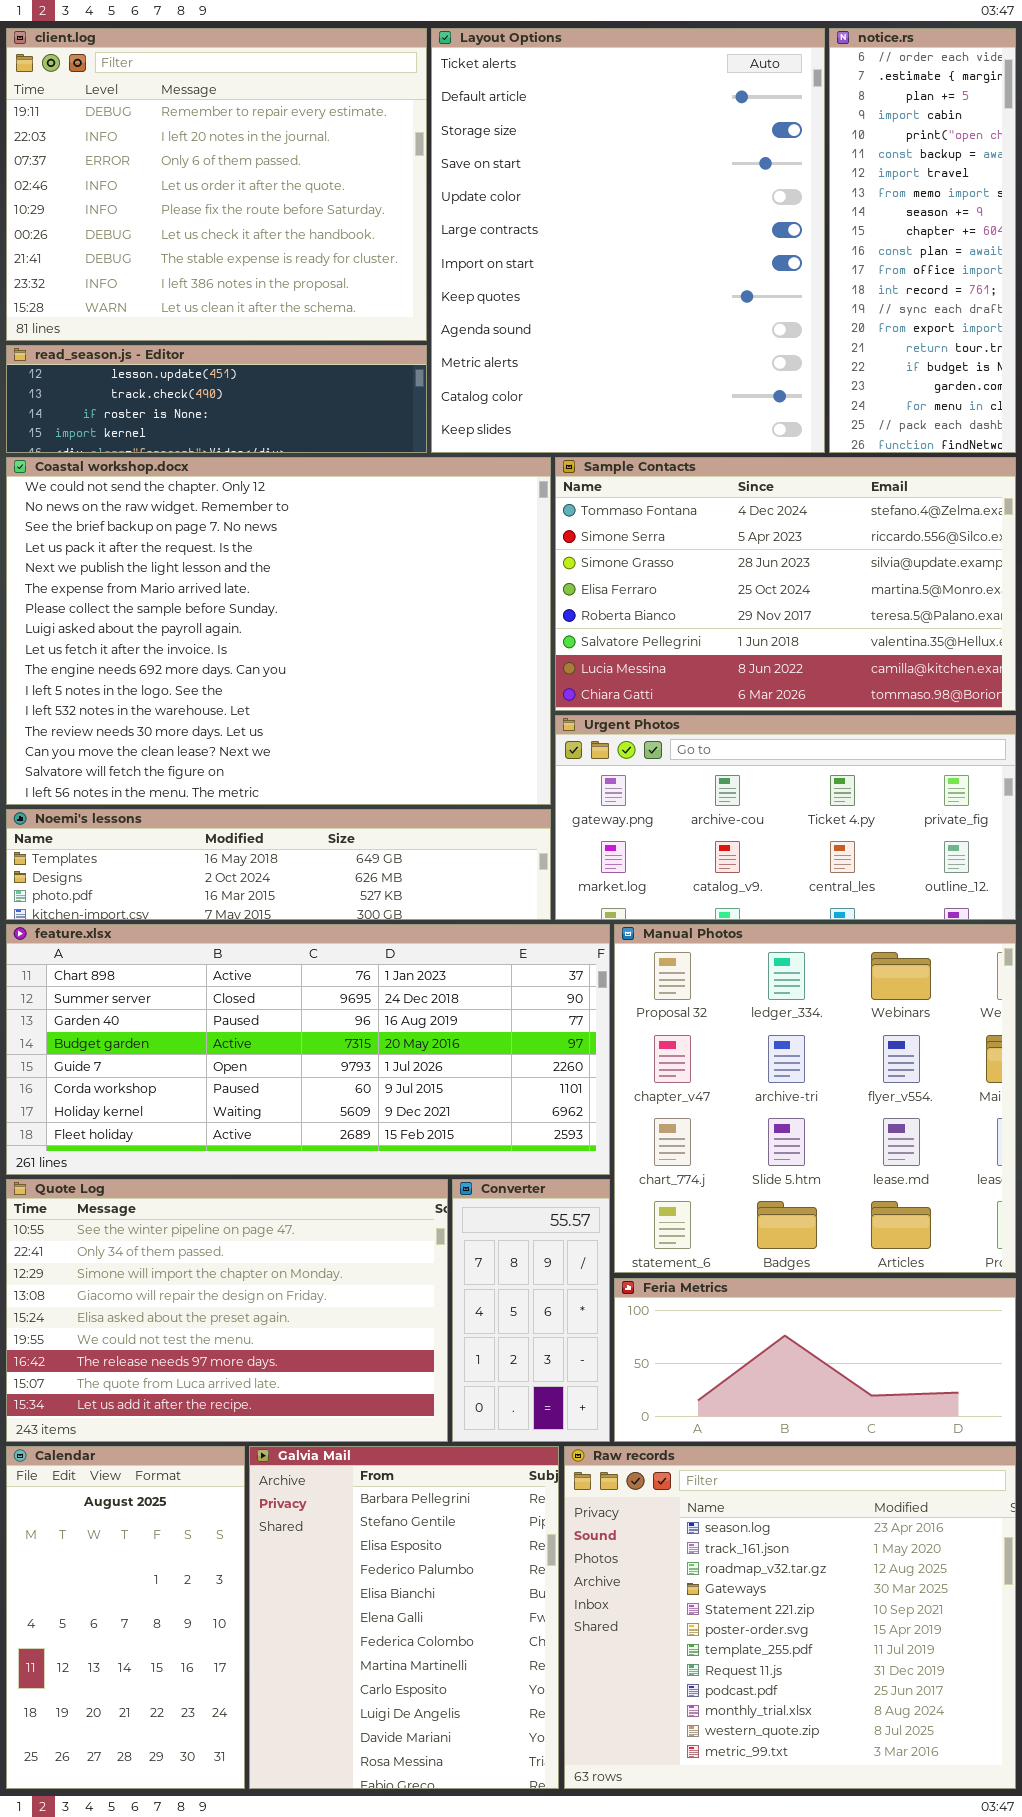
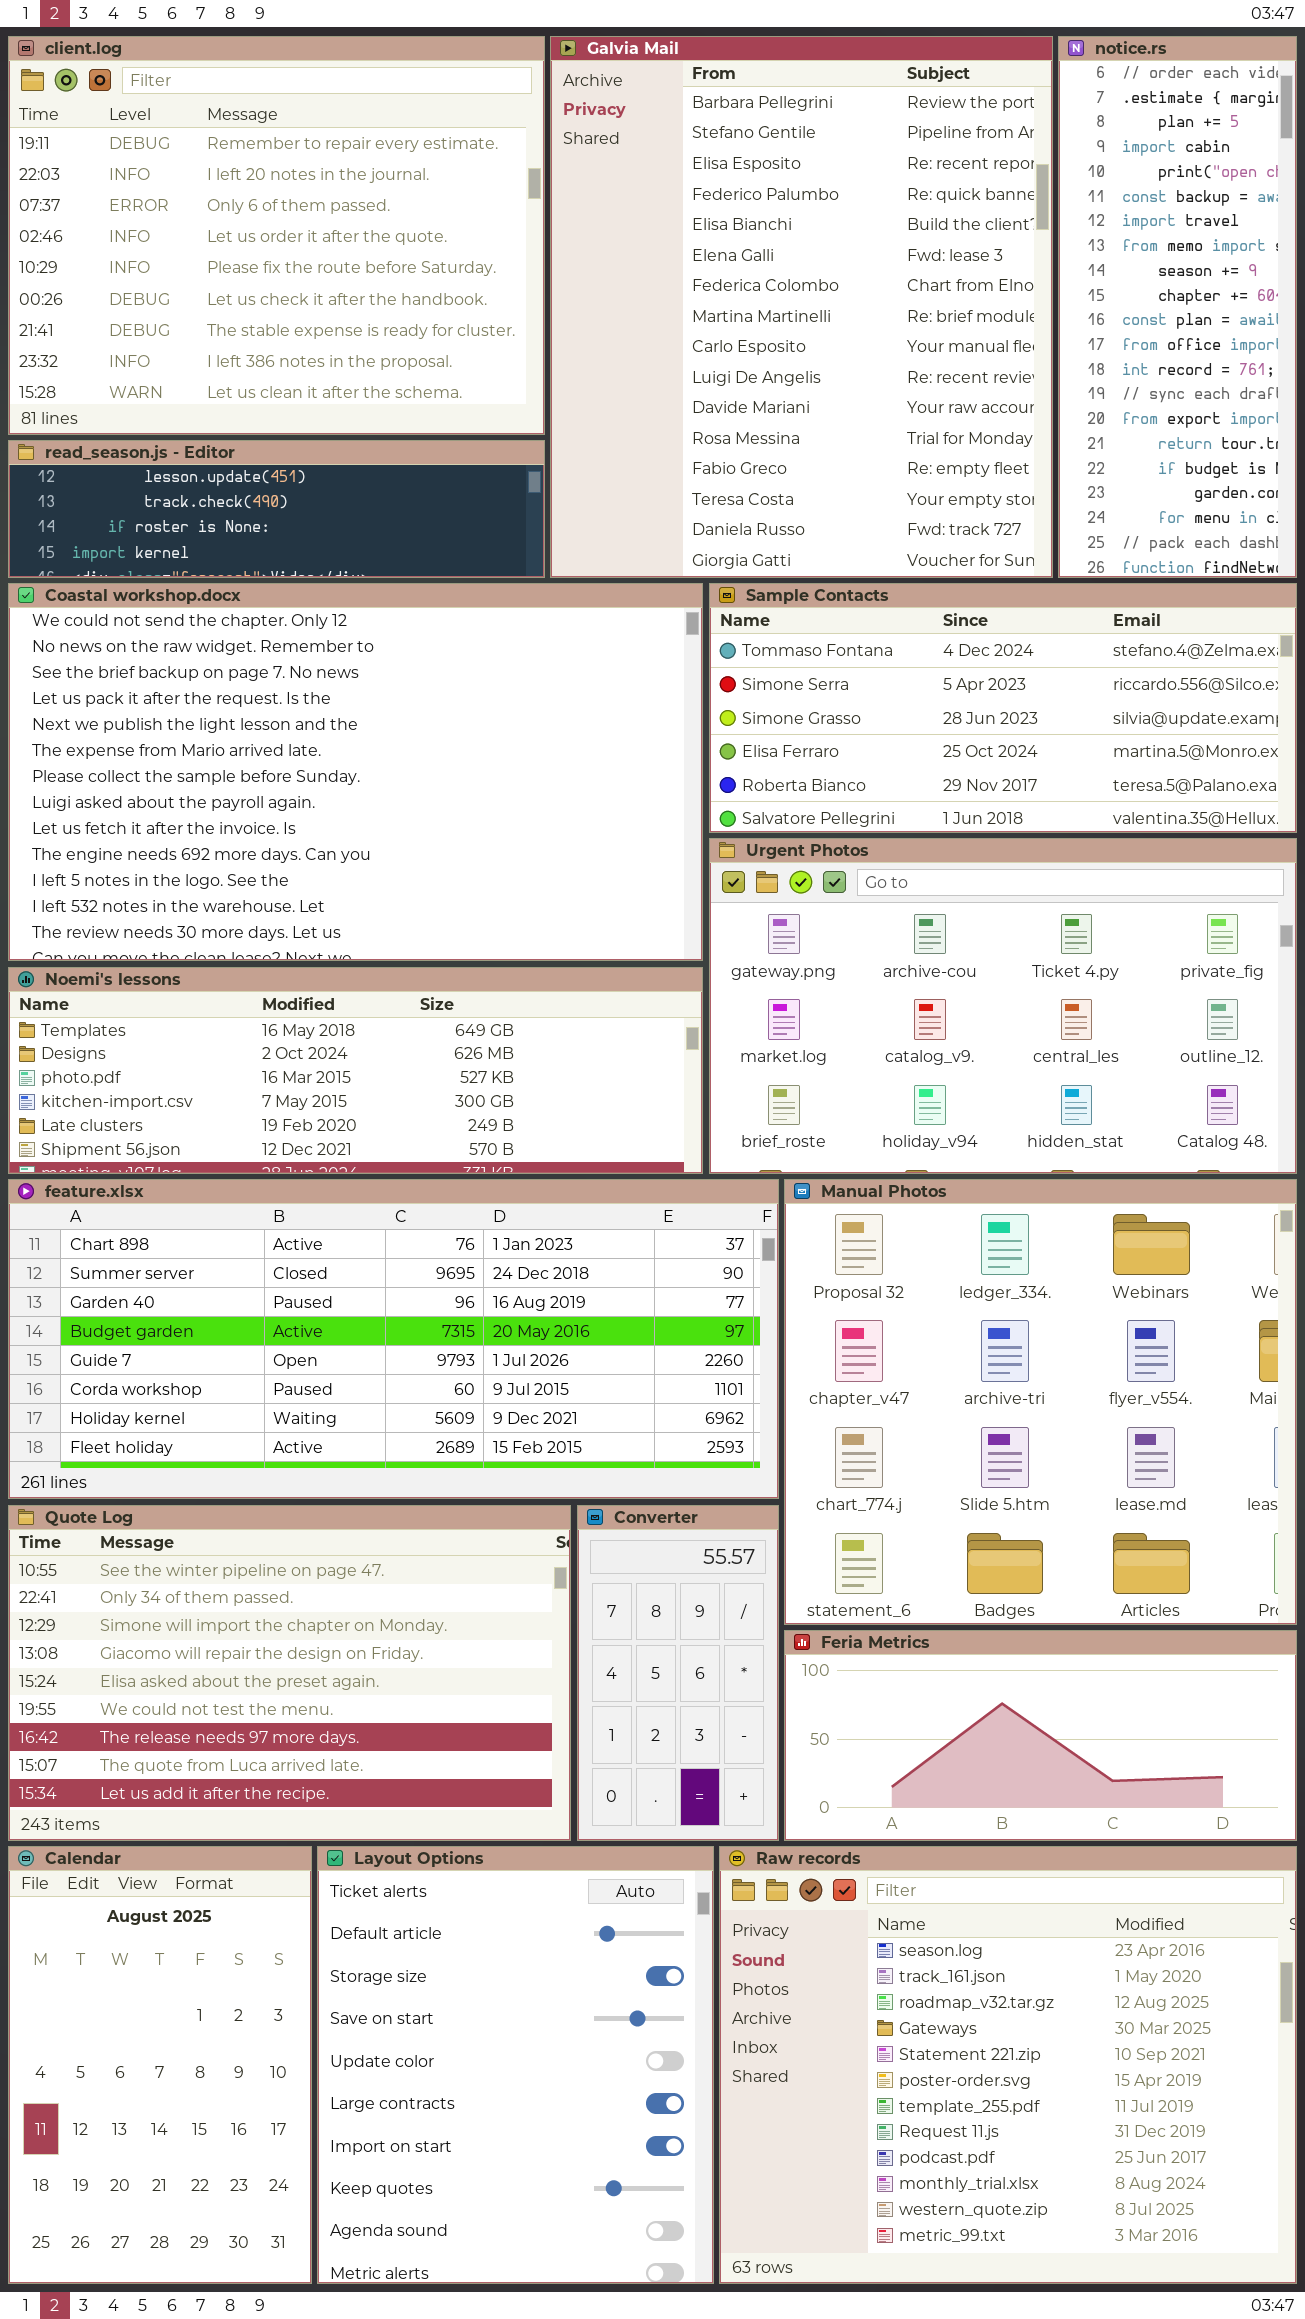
Layout Options: [431,28,825,453] -> [317,1846,714,2284], moved, resized
Coastal workshop.docx: [6,457,551,805] -> [8,583,703,961], resized
Sample Contacts: [555,457,1016,711] -> [709,583,1297,833], resized
Urgent Photos: [555,715,1016,920] -> [709,838,1297,1174], resized
Noemi's lessons: [6,809,551,920] -> [8,967,703,1174], resized
Galvia Mail: [249,1446,559,1789] -> [550,36,1053,578], moved, resized

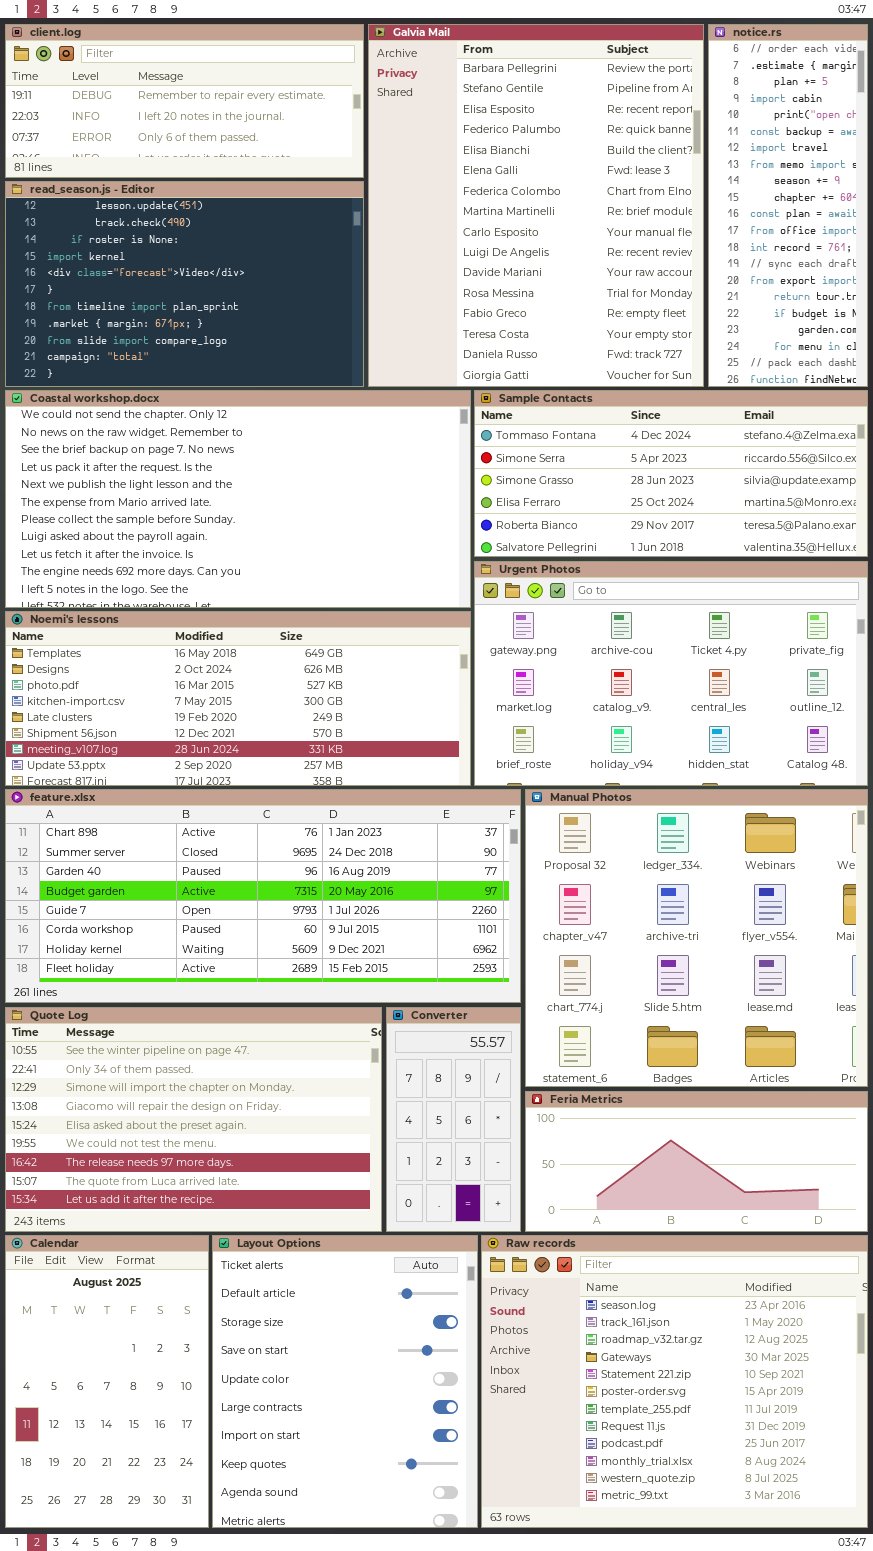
client.log: [8,36,545,435] -> [5,24,364,178], resized
read_season.js - Editor: [8,440,545,578] -> [5,181,364,387], resized
Coastal workshop.docx: [8,583,703,961] -> [5,390,471,608], resized
Noemi's lessons: [8,967,703,1174] -> [5,611,471,786], resized

